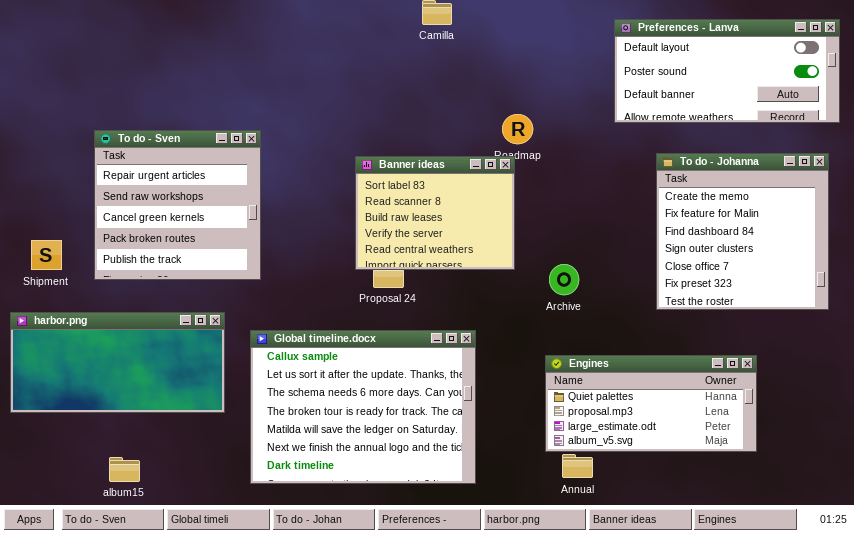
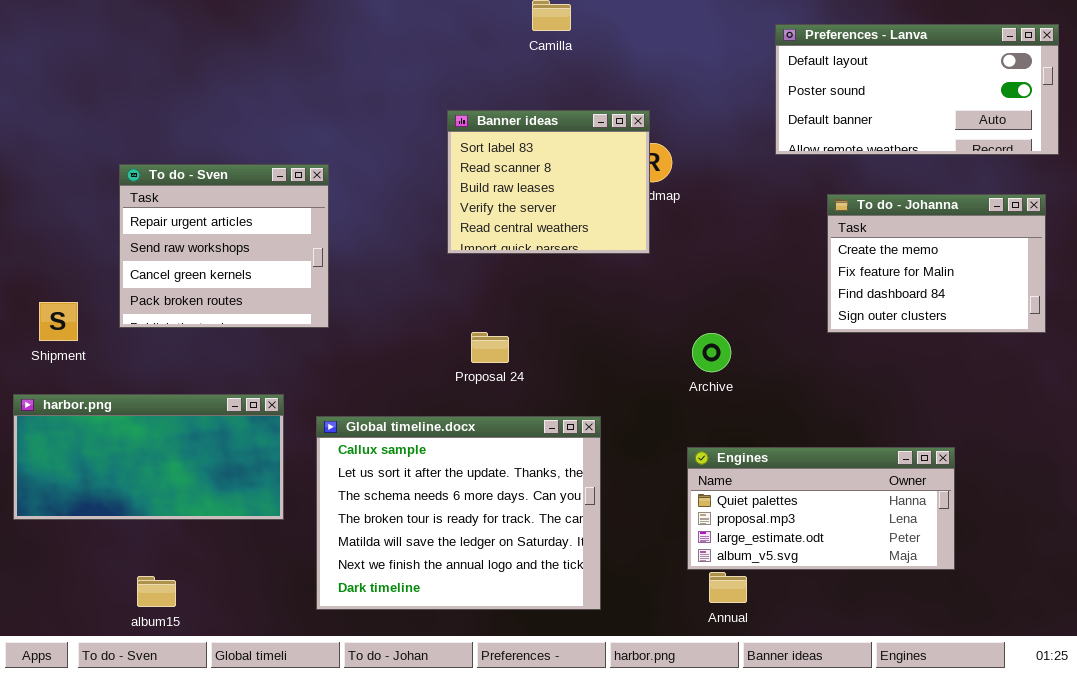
To do - Sven: [94,130,261,280] -> [119,164,329,328], resized
To do - Johanna: [656,153,829,310] -> [827,194,1046,333], resized
Banner ideas: [355,156,515,270] -> [447,110,650,254], moved

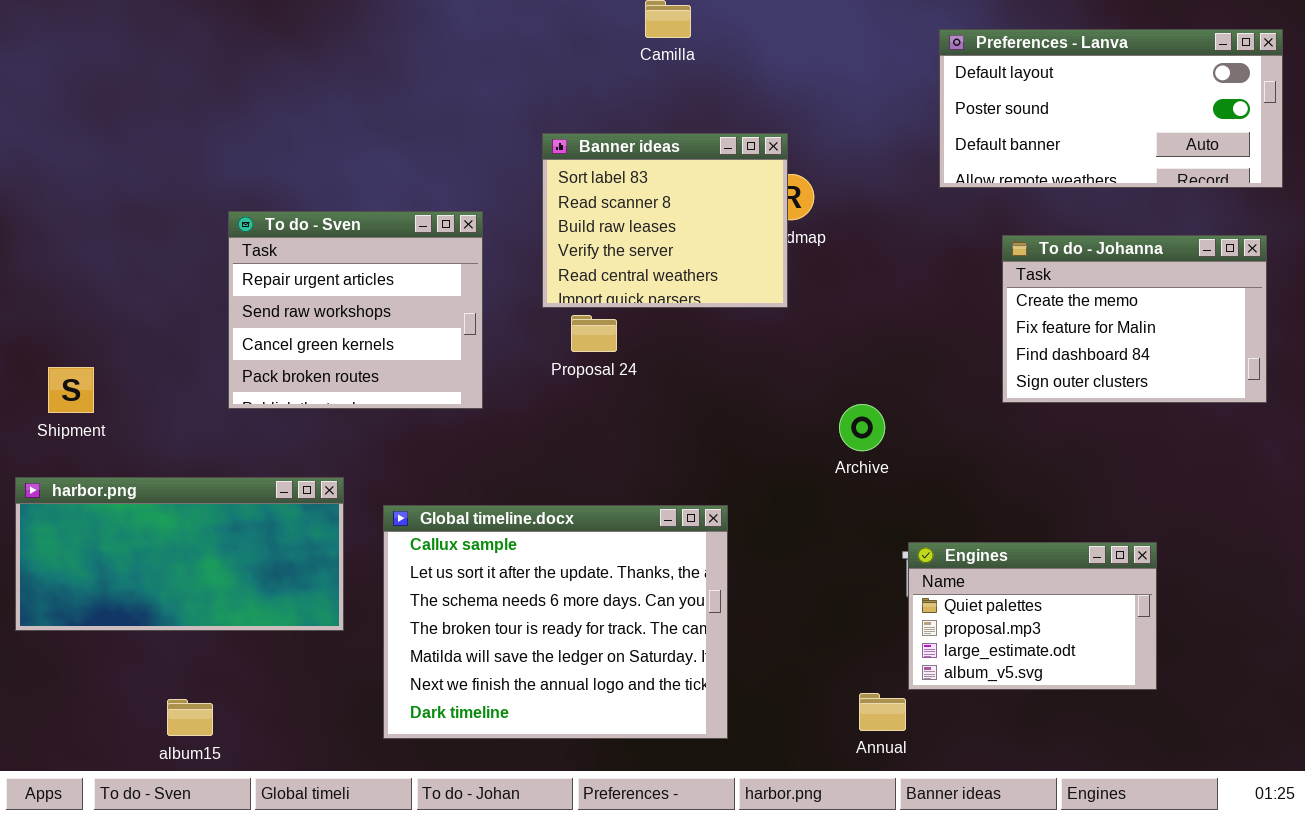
To do - Sven: [119,164,329,328] -> [228,211,483,409], moved
Proposal 24: [471,332,509,363] -> [571,315,617,352], moved
Engines: [687,447,955,570] -> [908,542,1157,690], resized

